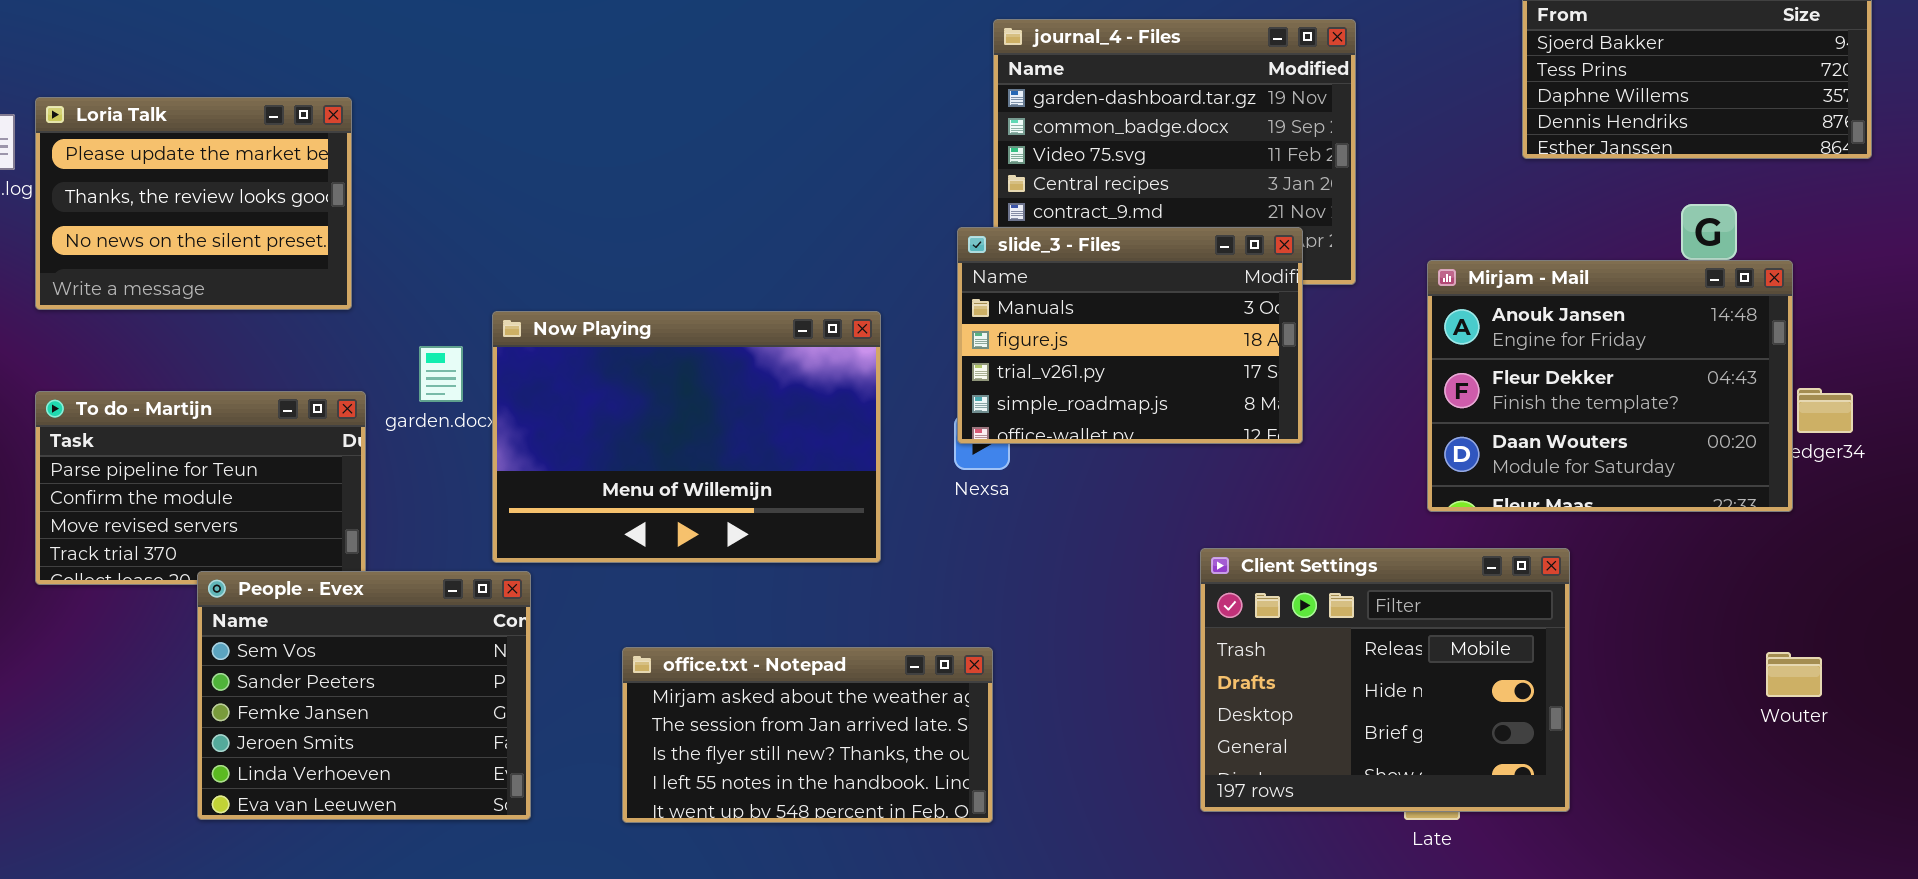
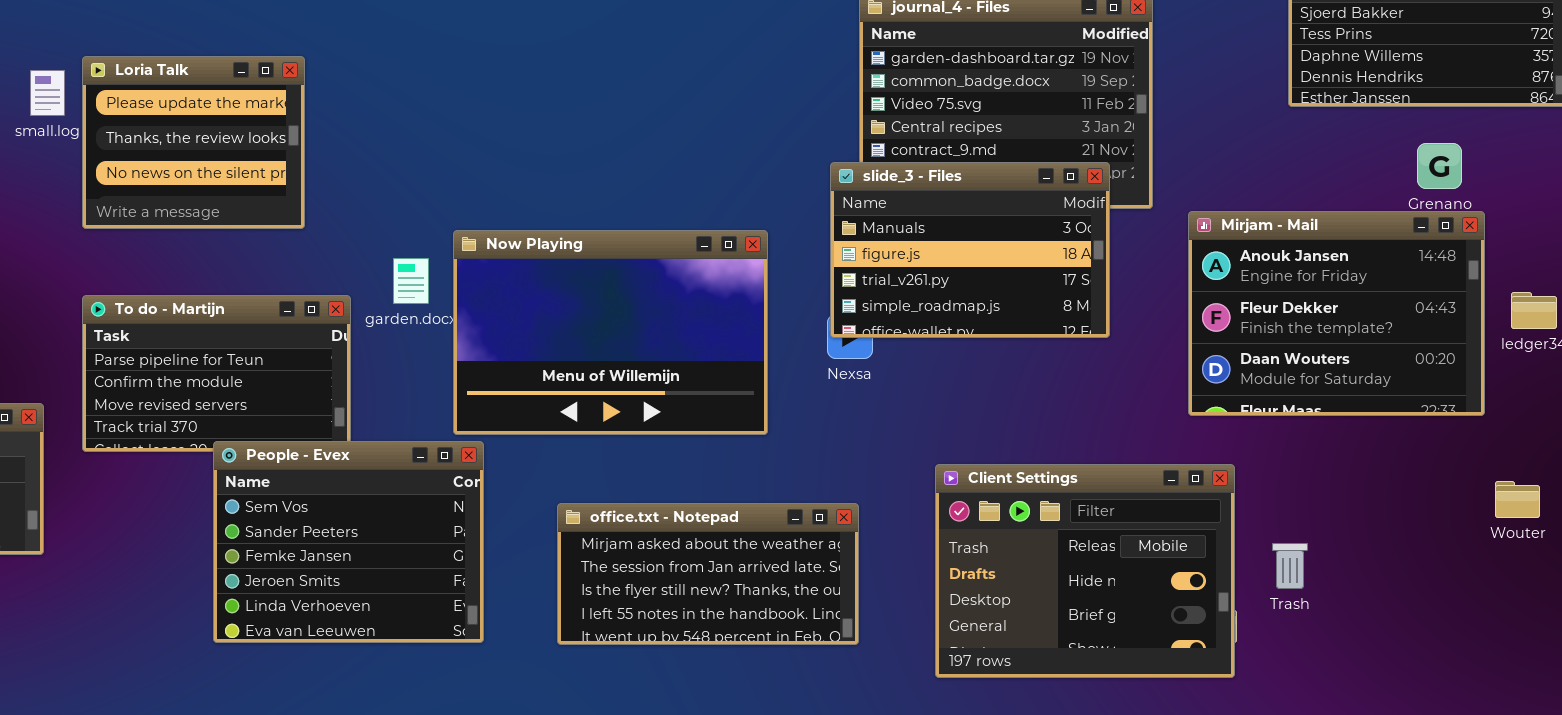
Loria Talk: [35,97,352,310] -> [82,56,305,229], resized
Mirjam - Mail: [1427,260,1793,512] -> [1188,211,1485,416], moved
Client Settings: [1200,548,1570,812] -> [935,464,1235,678], moved
Wouter: [1766,652,1822,697] -> [1495,481,1540,518], moved

